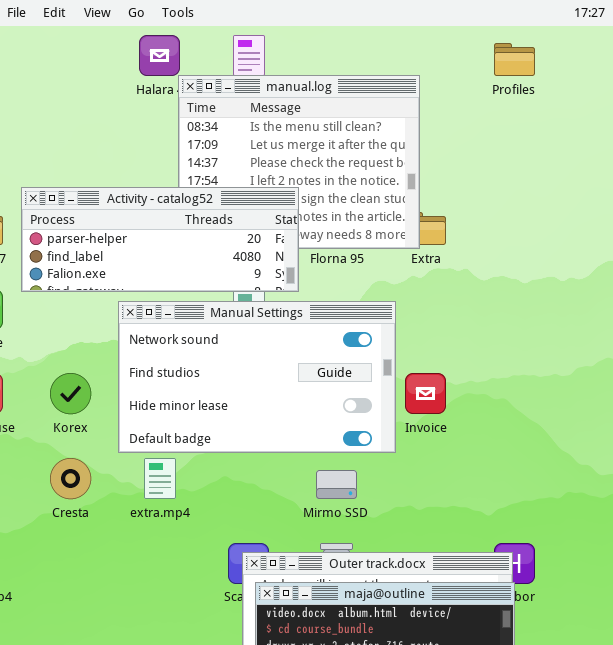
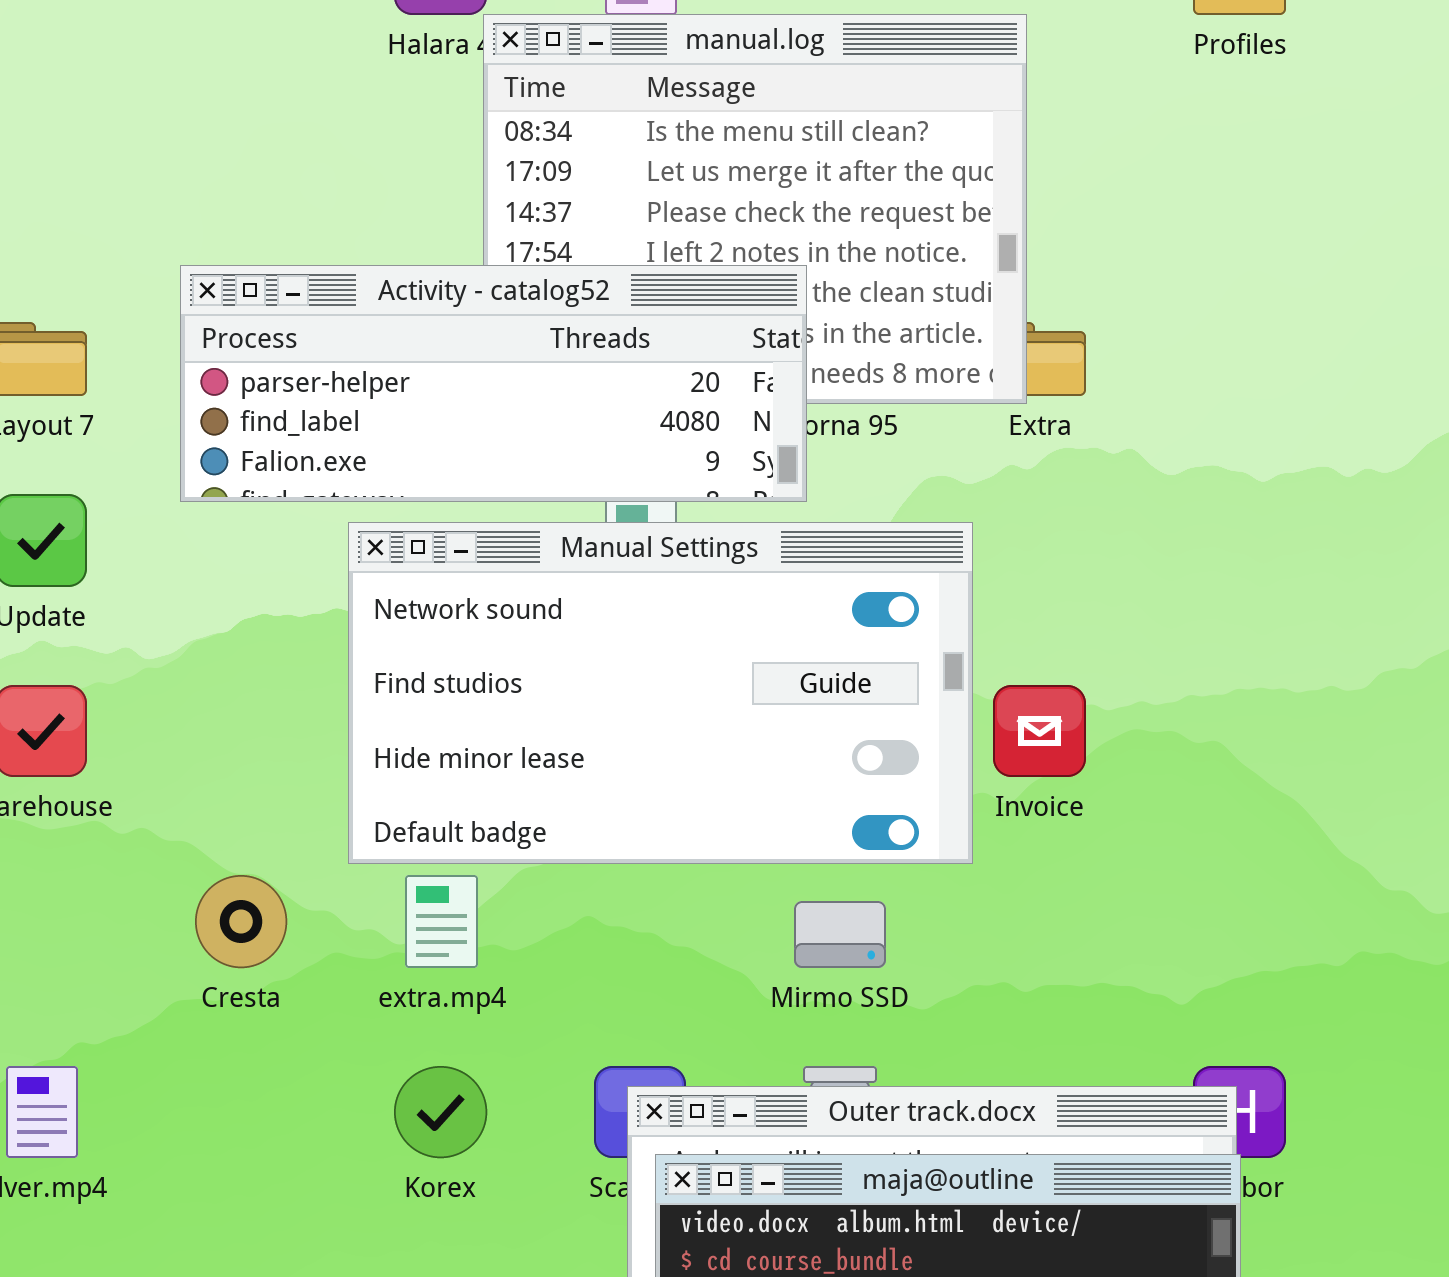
Activity - catalog52: [21,187,299,292] -> [180,265,807,502], moved
Korex: [50,373,91,414] -> [394,1066,487,1158], moved

